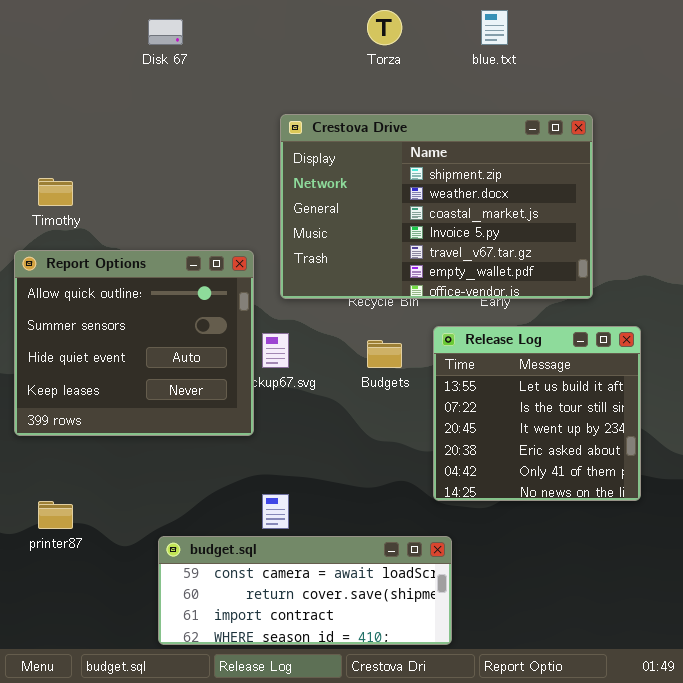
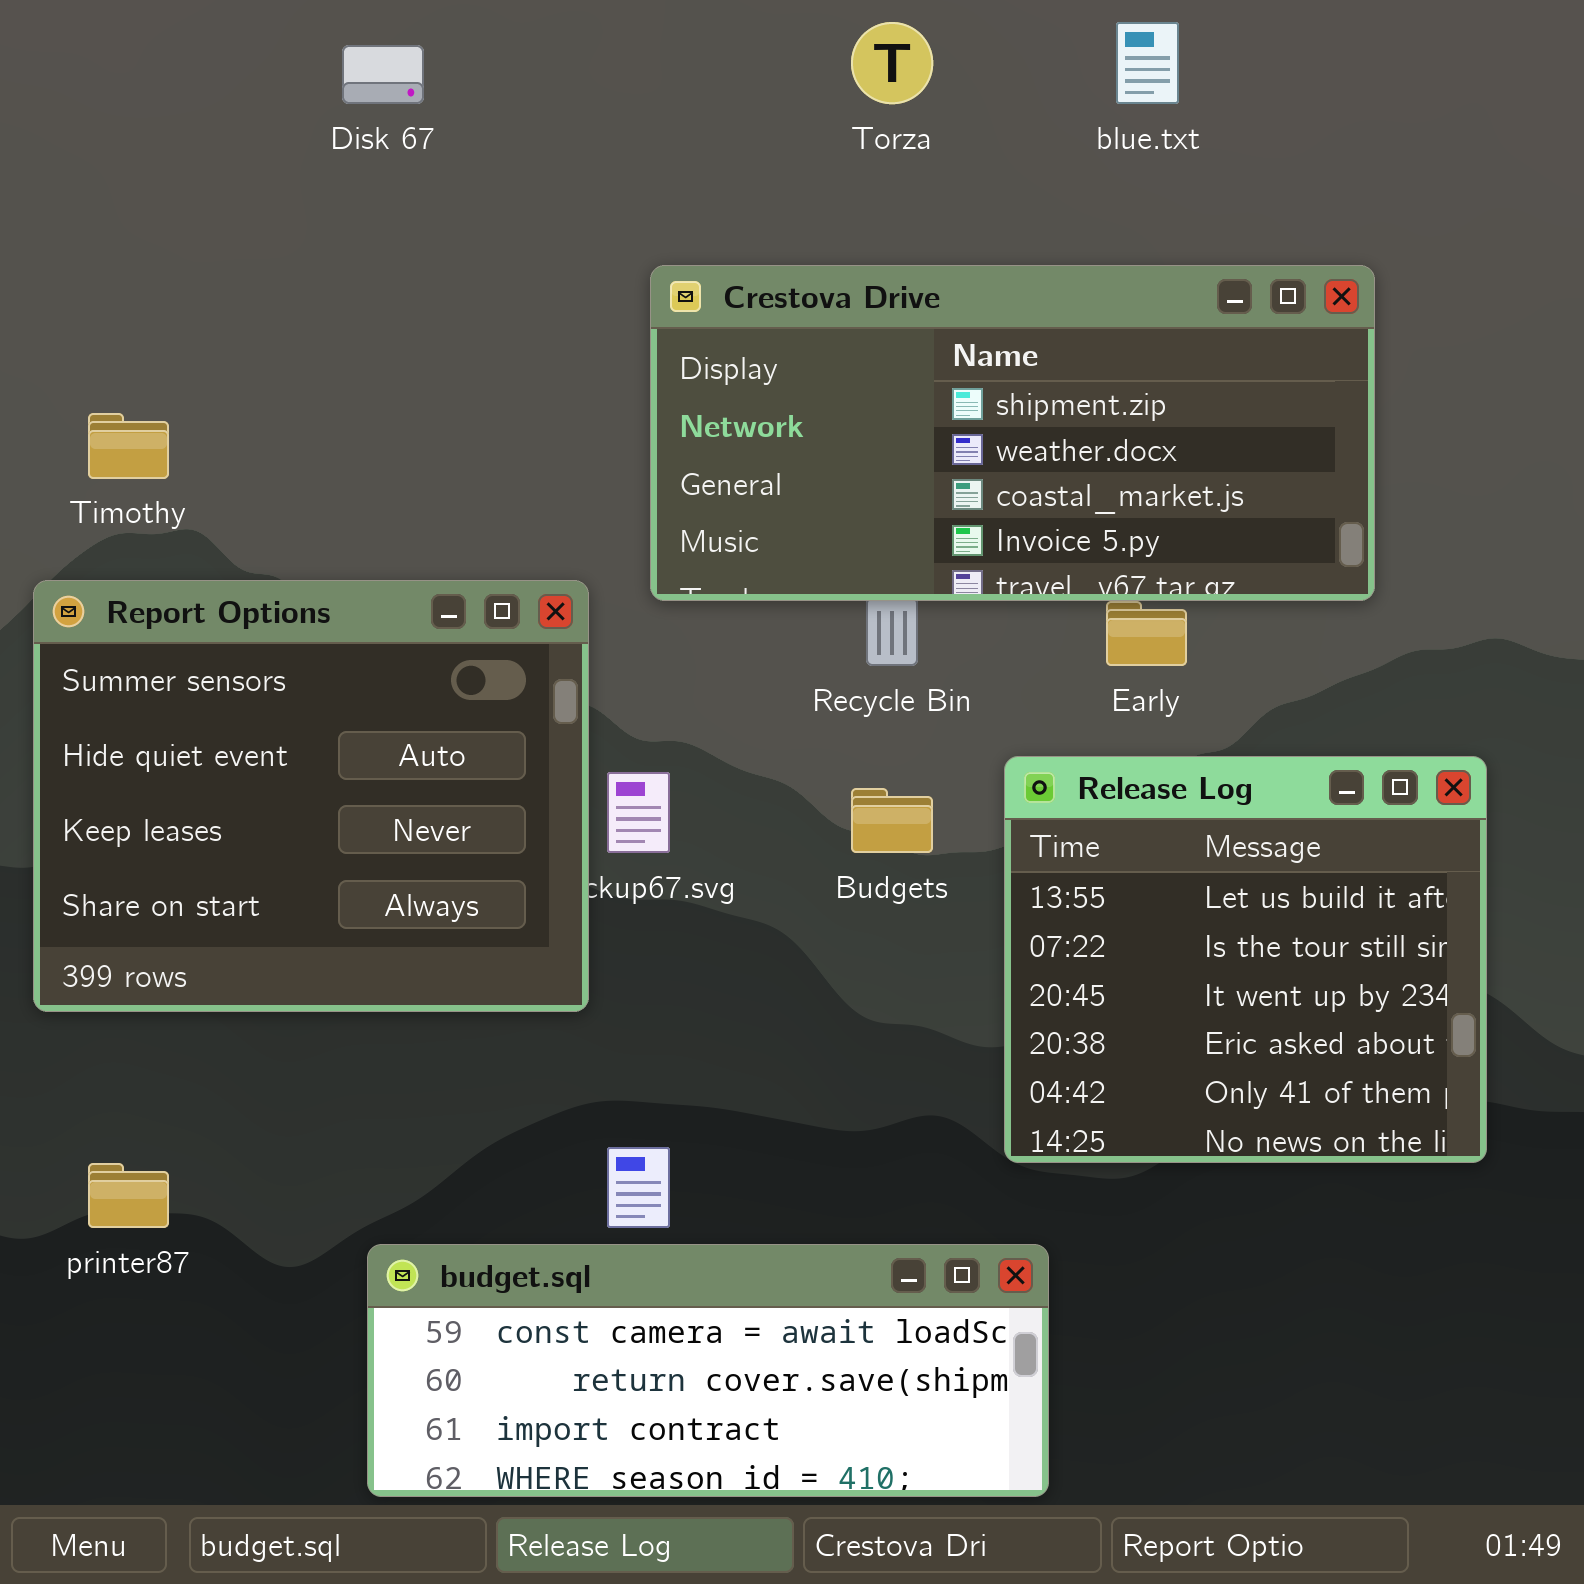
Crestova Drive: [280,114,593,299] -> [650,265,1375,601], resized
Report Options: [14,250,254,436] -> [33,580,589,1012], scrolled down 1 row

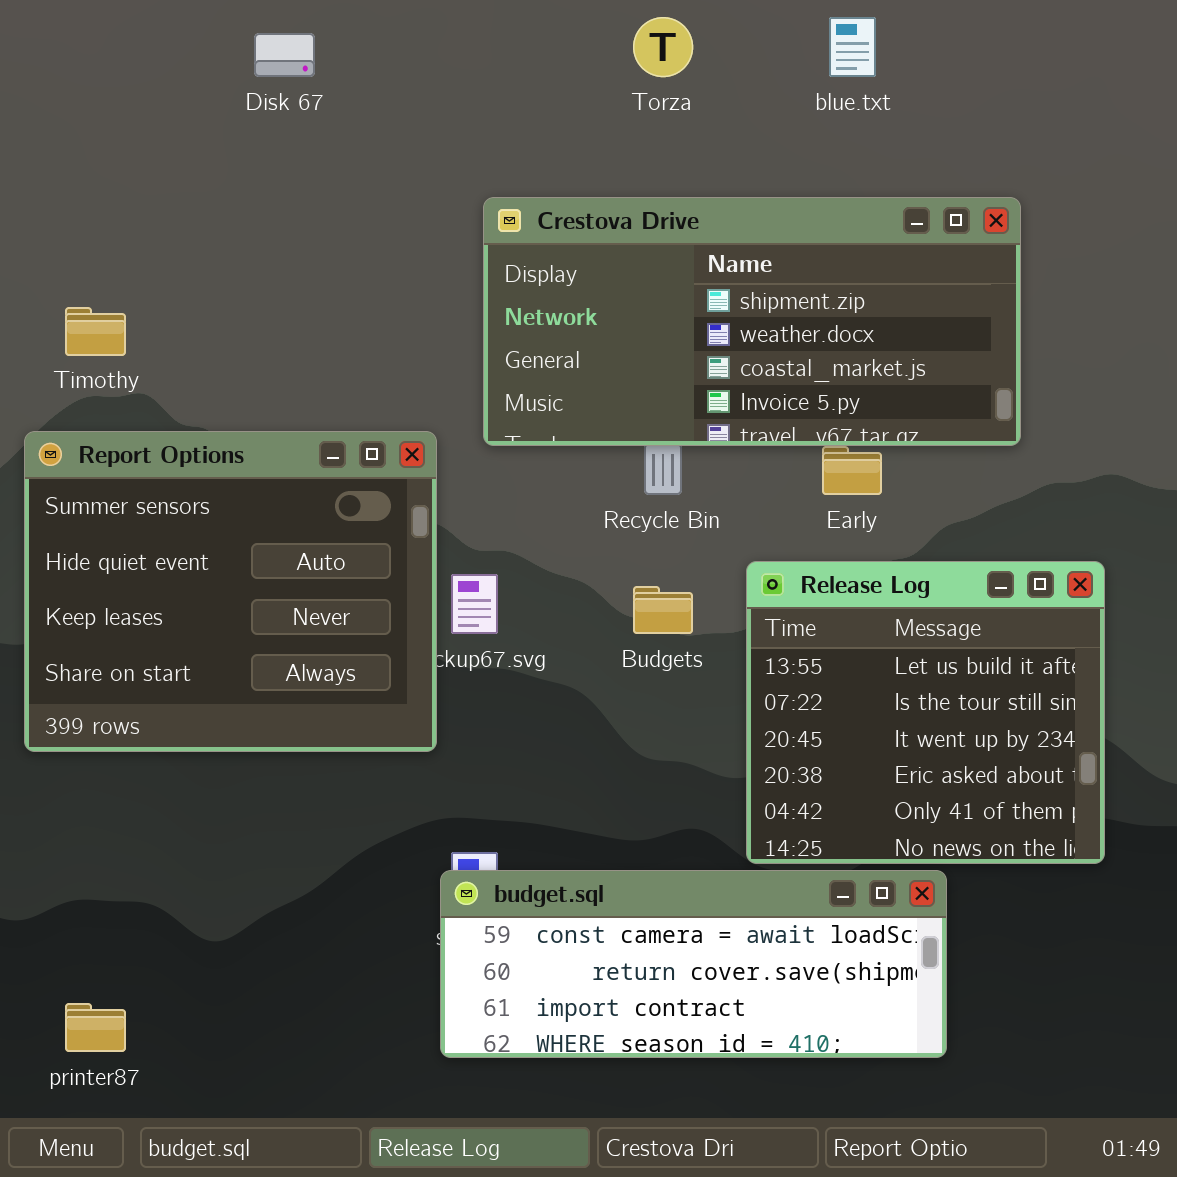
printer87: [88,1163,169,1228] -> [65,1003,126,1052], moved
budget.sql: [367,1244,1049,1497] -> [440,870,947,1058], moved

